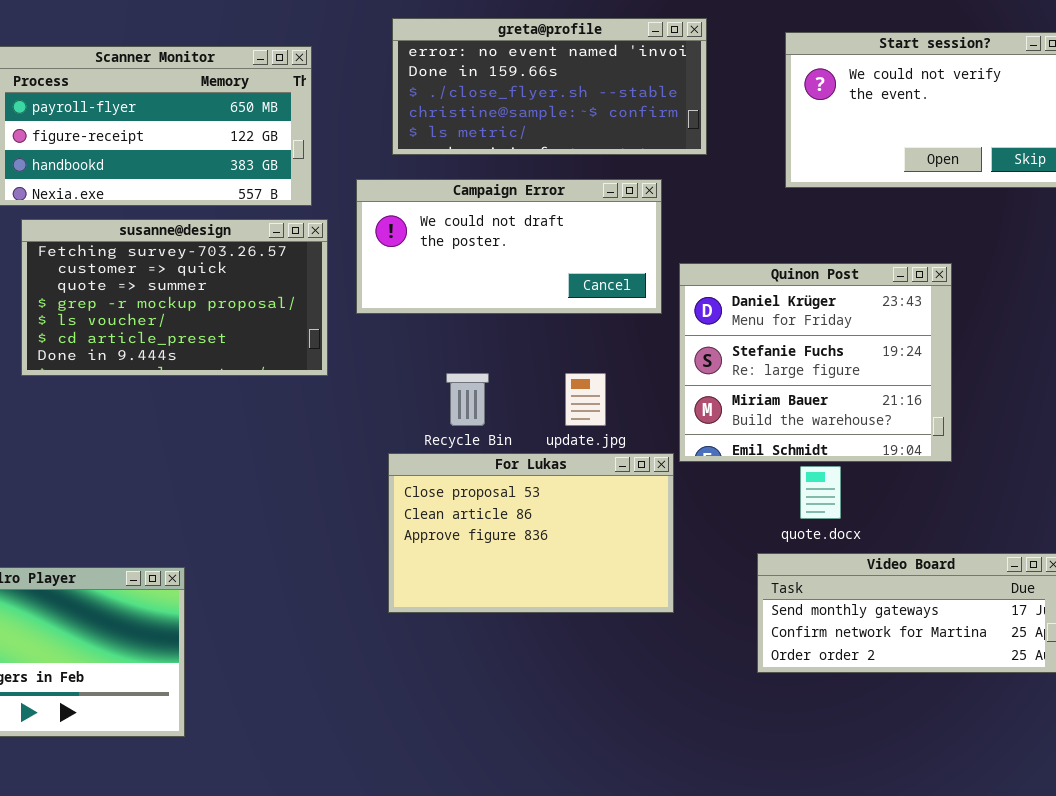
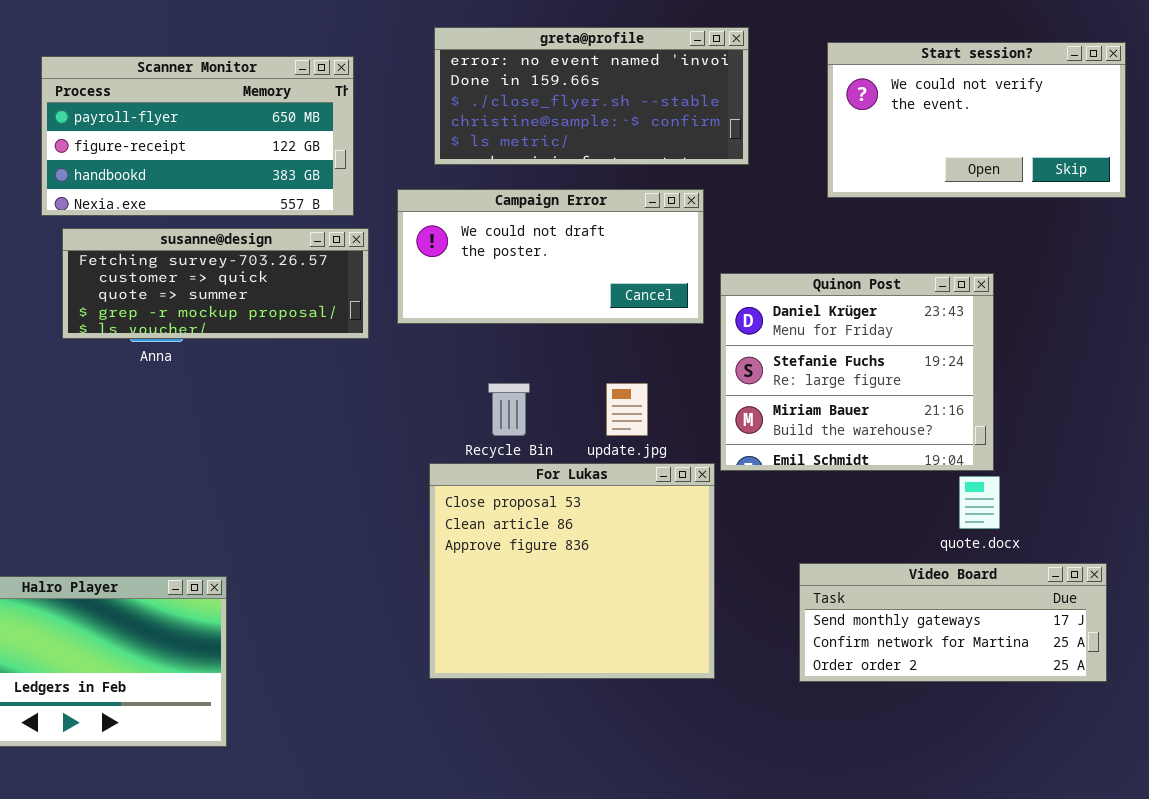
susanne@design: [21,219,328,376] -> [62,228,369,339], resized
For Lukas: [388,453,674,613] -> [429,463,715,679], resized
quote.docx: [800,466,841,519] -> [959,476,1000,529], moved

